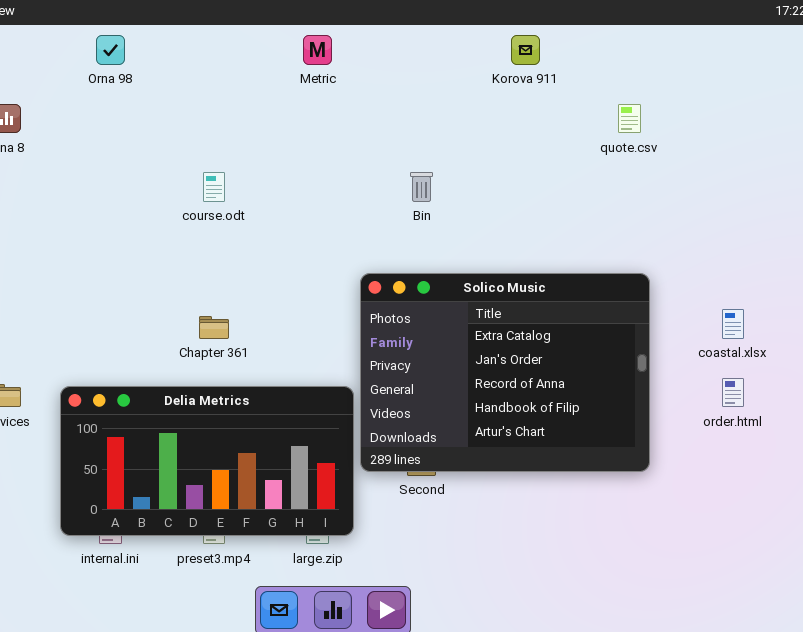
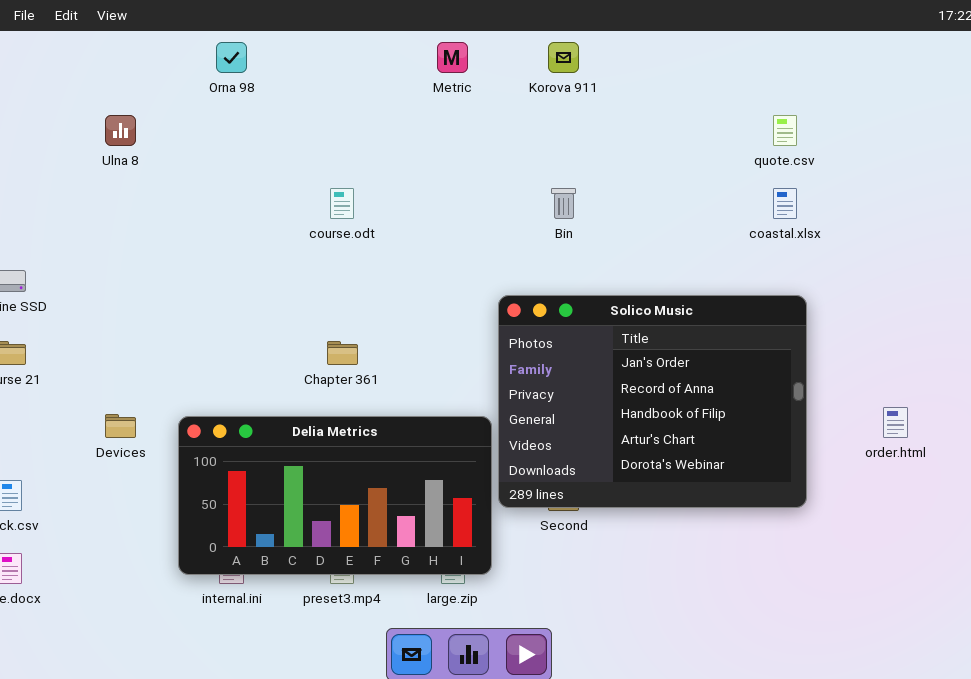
Korova 911: [511,35,540,65] -> [548,42,579,73], moved
Solico Music: [360,273,650,472] -> [498,295,807,508], scrolled down 1 row
coastal.xlsx: [722,309,744,339] -> [773,188,797,219], moved

